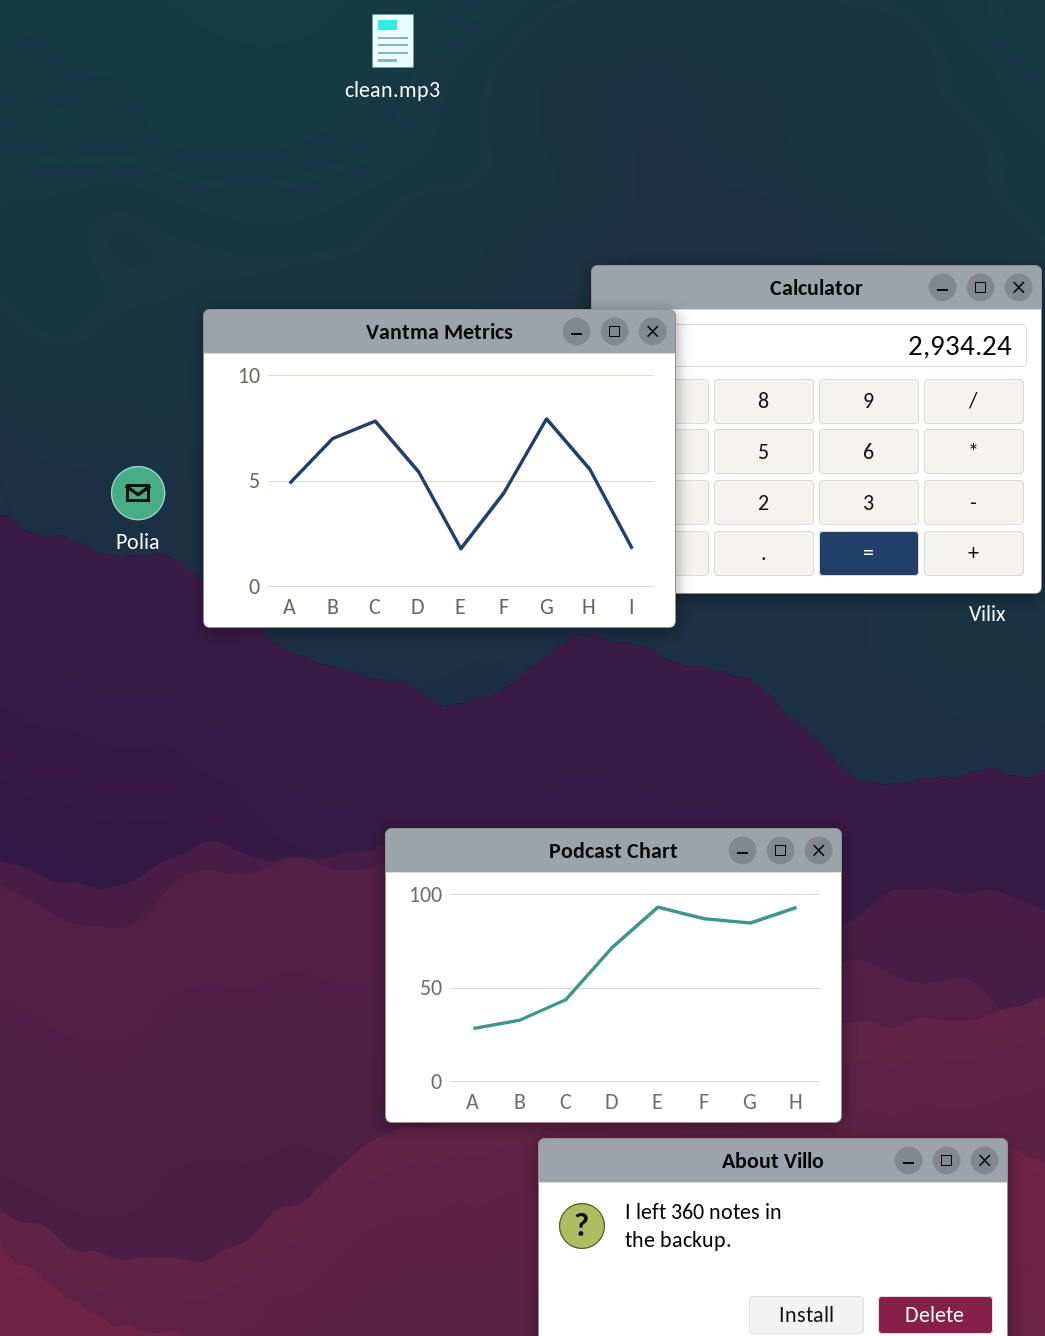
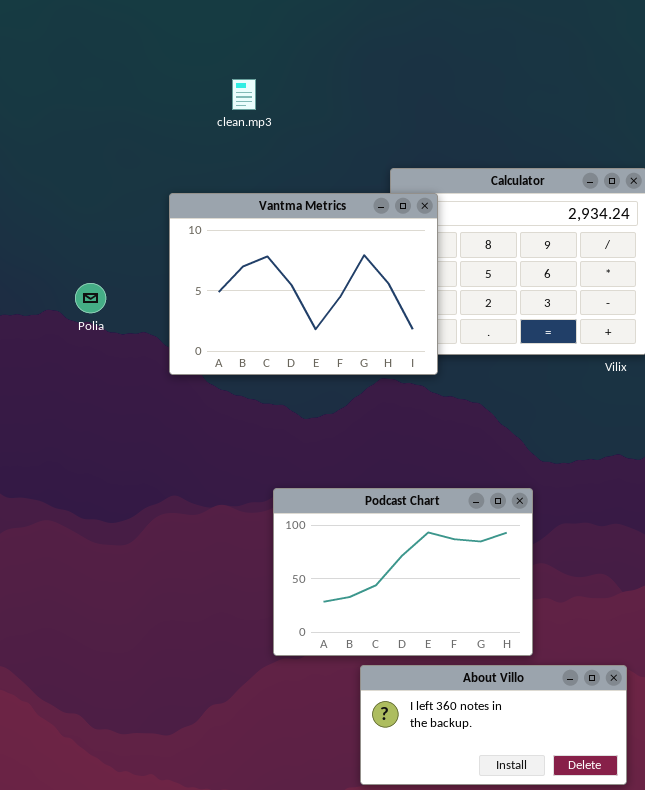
clean.mp3: [372,14,414,68] -> [232,79,256,110], moved
Polia: [111,466,165,520] -> [75,283,106,313], moved

